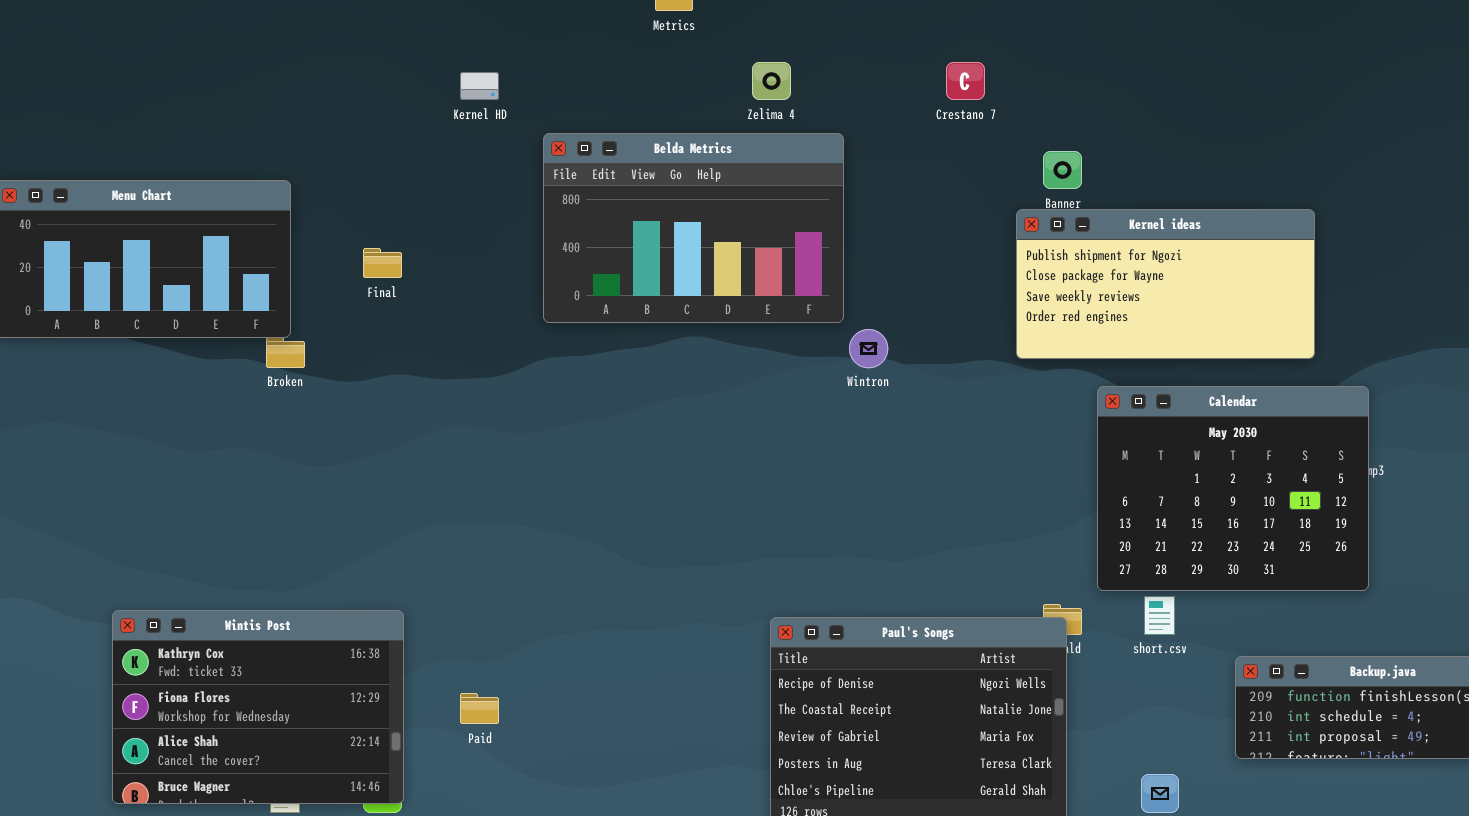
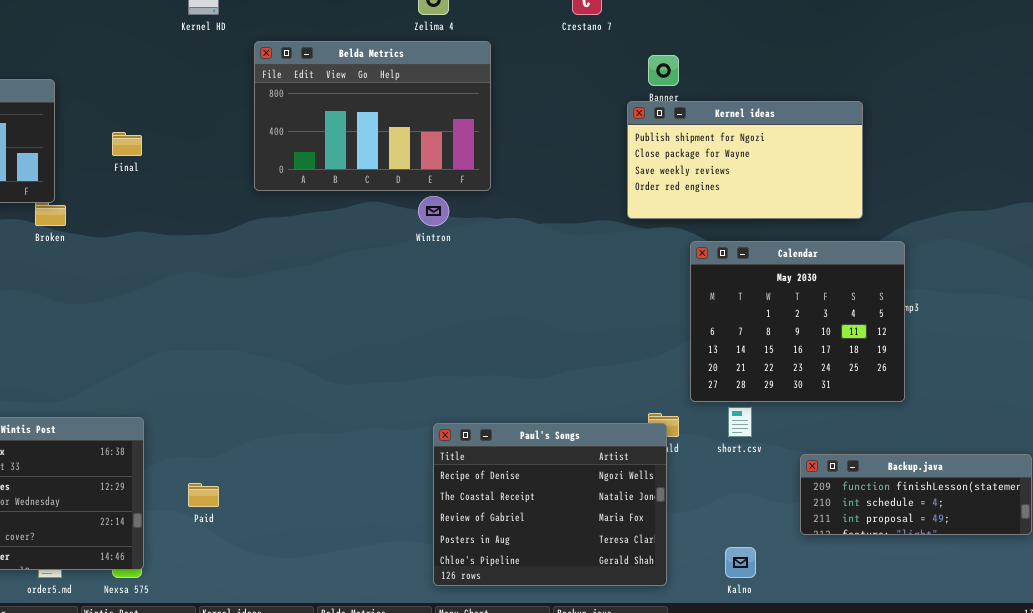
Wintron: [849,329,888,368] -> [418,196,449,226], moved

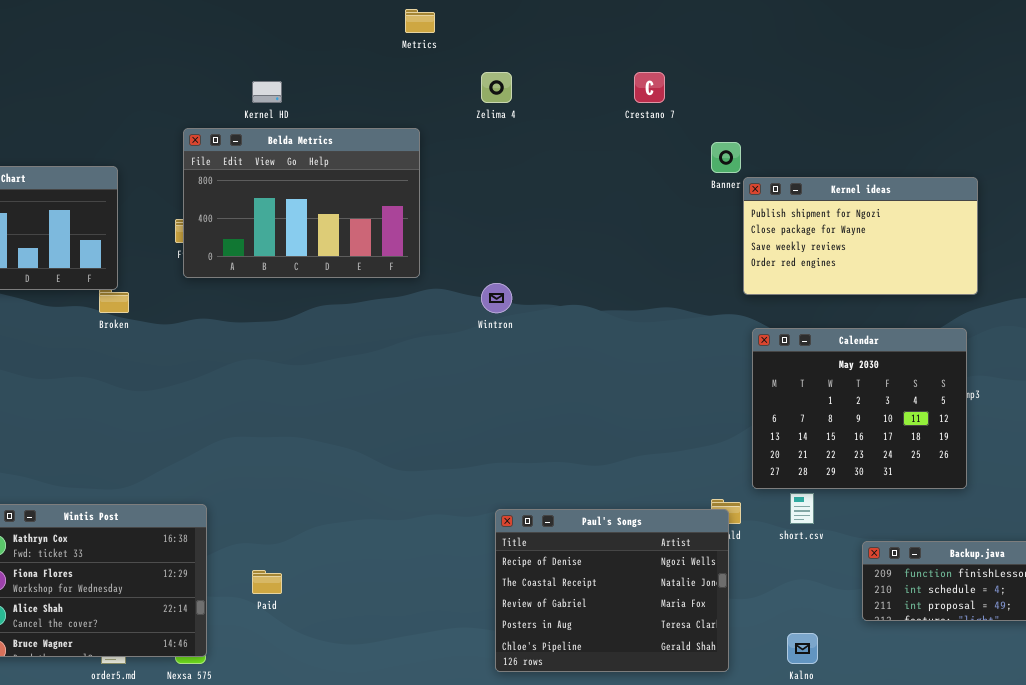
Belda Metrics: [254,41,491,191] -> [183,128,420,278], moved
Kernel ideas: [627,101,863,219] -> [743,177,978,295], moved

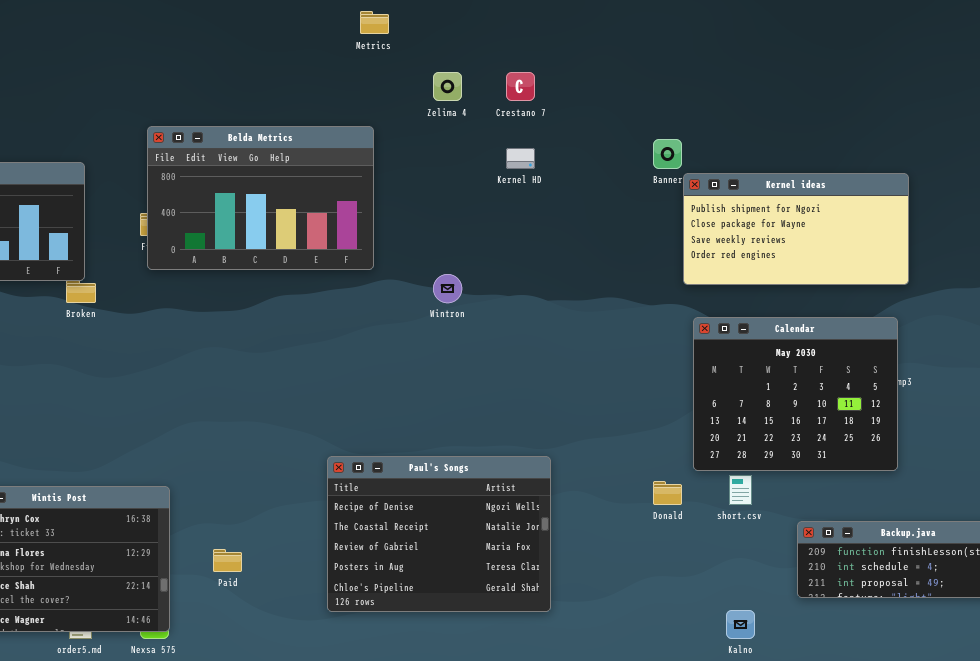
Crestano 7: [634,72,665,103] -> [506,72,535,101], moved
Kernel HD: [252,81,282,103] -> [506,148,535,169], moved
Paul's Songs: [495,509,729,672] -> [327,456,551,612], moved

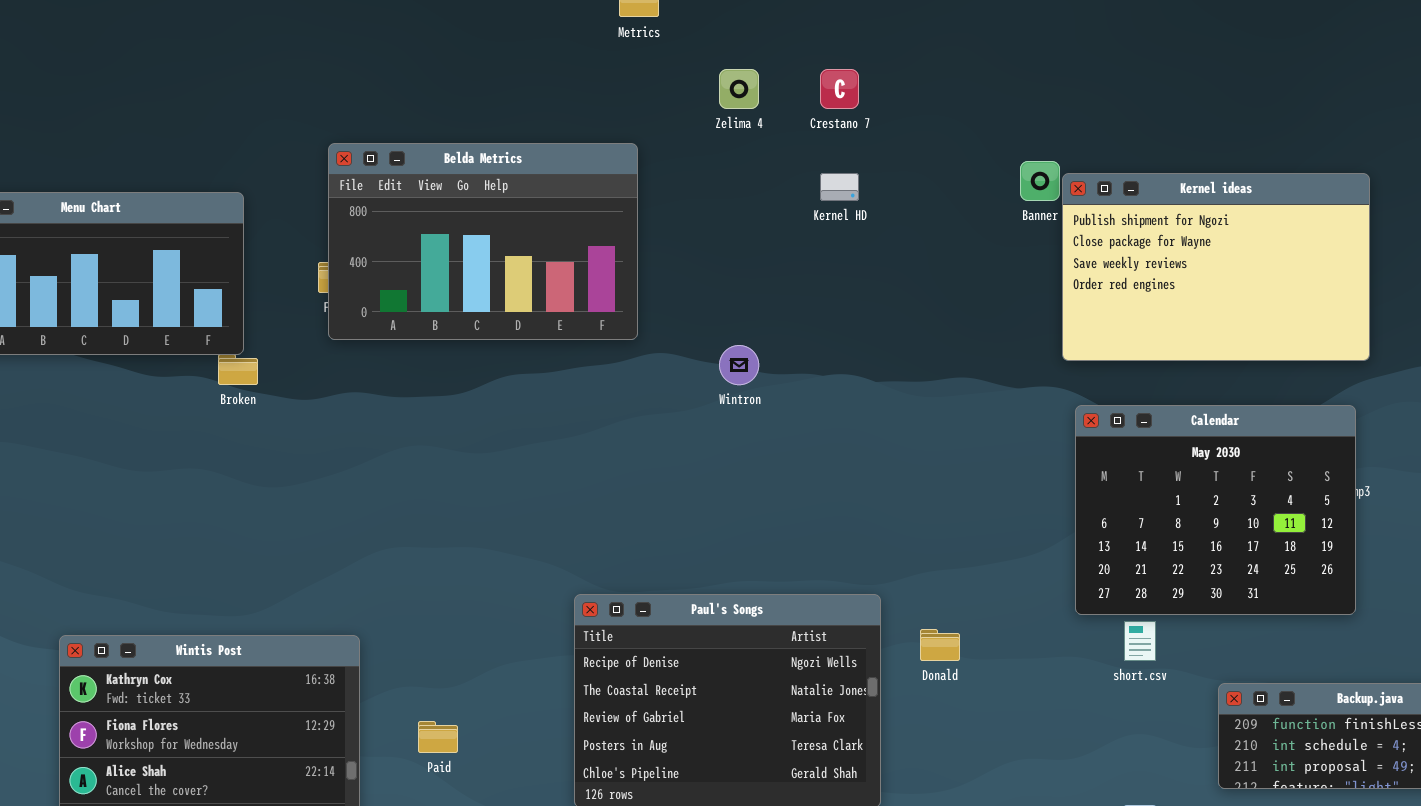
Kernel ideas: [683,173,909,285] -> [1062,173,1370,361], resized
Donald: [653,481,682,505] -> [920,629,960,661], moved

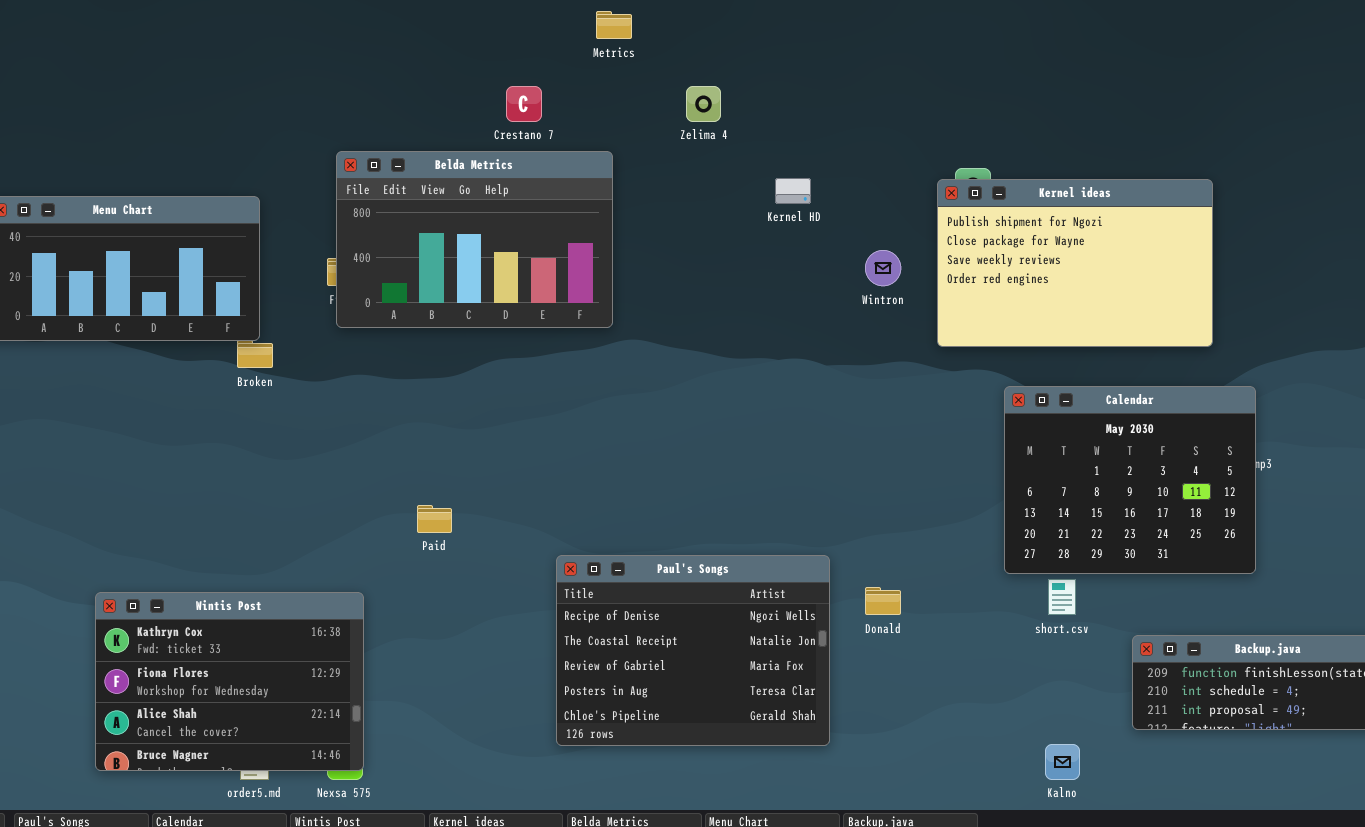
Crestano 7: [820,69,859,109] -> [506,86,542,122], moved
Kernel ideas: [1062,173,1370,361] -> [937,179,1213,347], moved
Wintron: [719,345,759,385] -> [865,250,901,286], moved
Paid: [418,721,458,753] -> [417,505,452,533], moved

